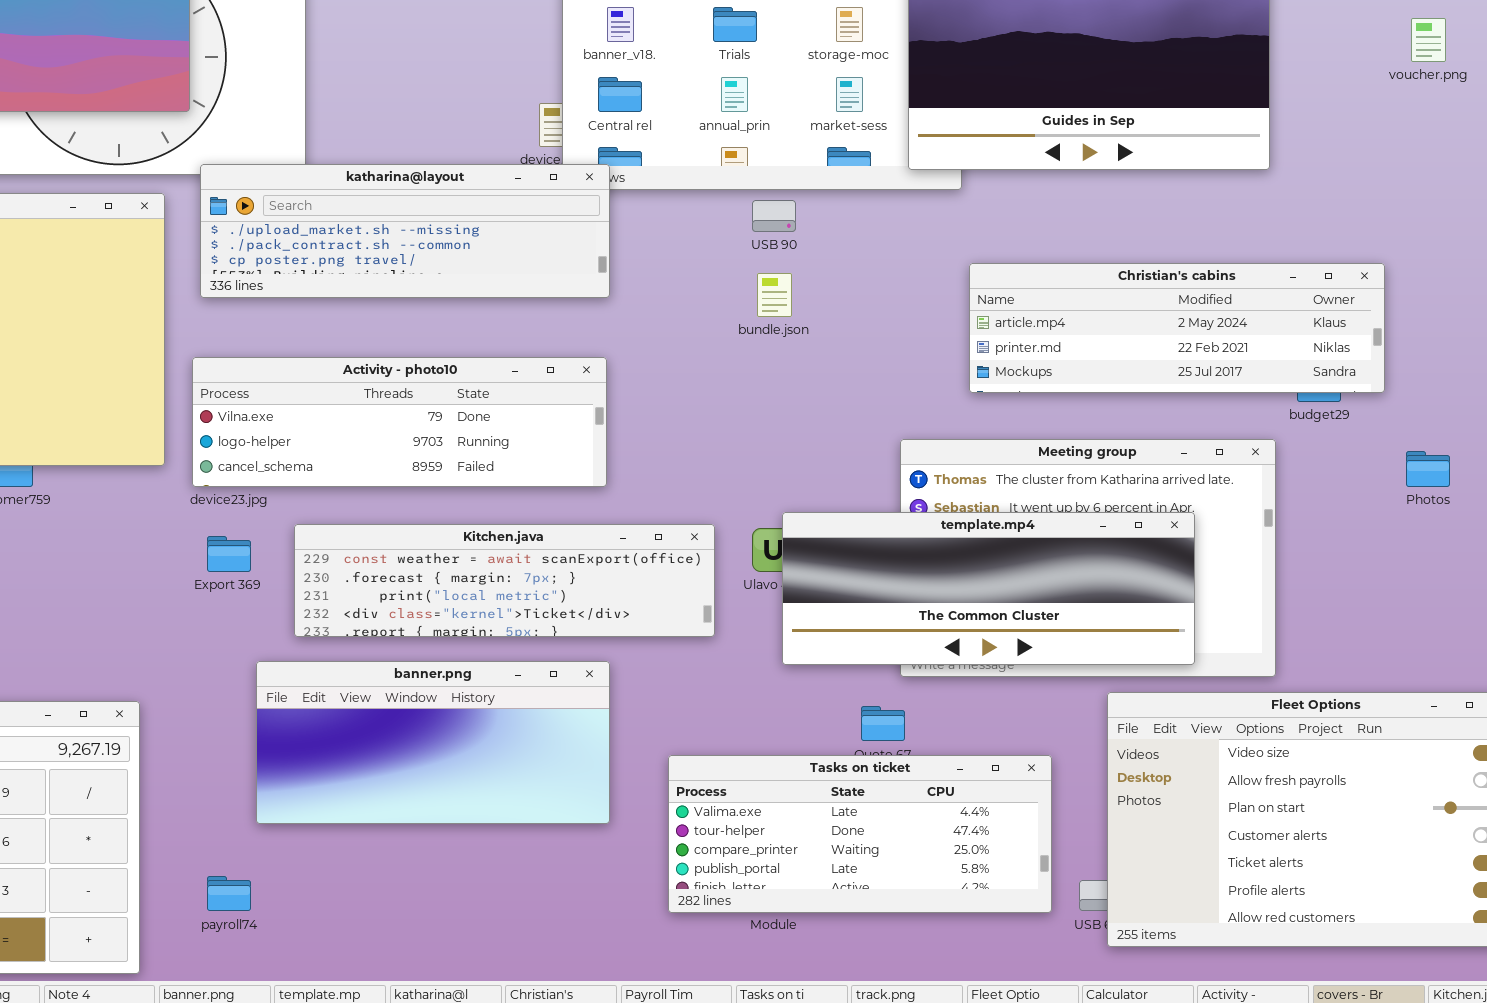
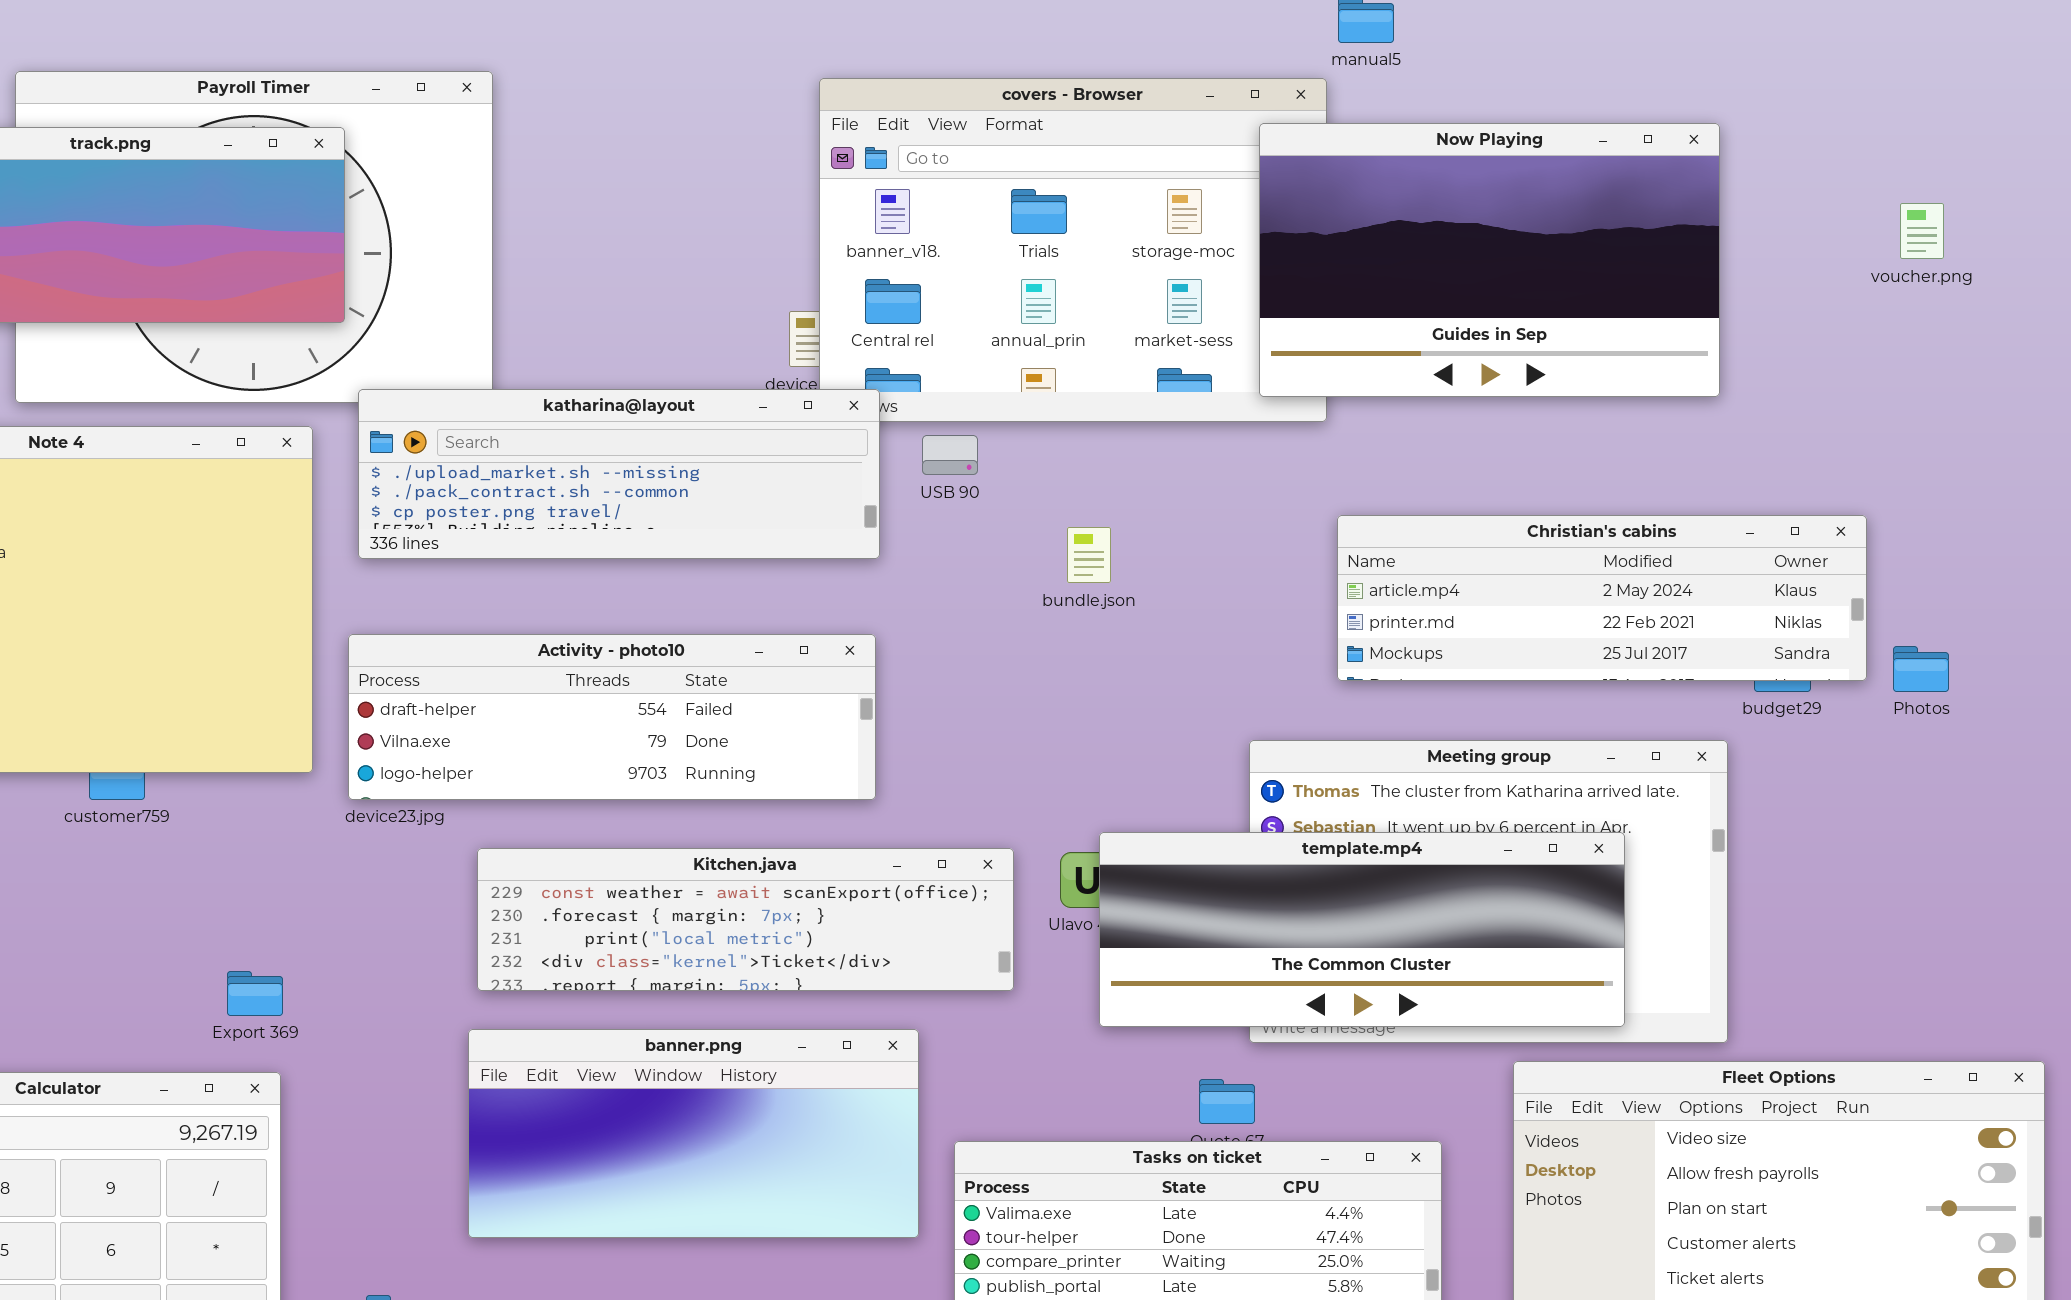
USB 90: [752,200,796,232] -> [922,435,978,475], moved
Activity - photo10: [192,357,607,487] -> [348,634,876,800], scrolled up 1 row
Photos: [1406,451,1450,487] -> [1893,646,1949,692], moved
Export 369: [207,536,251,572] -> [227,971,283,1016], moved
banner.png: [256,661,610,824] -> [468,1029,919,1238], moved

